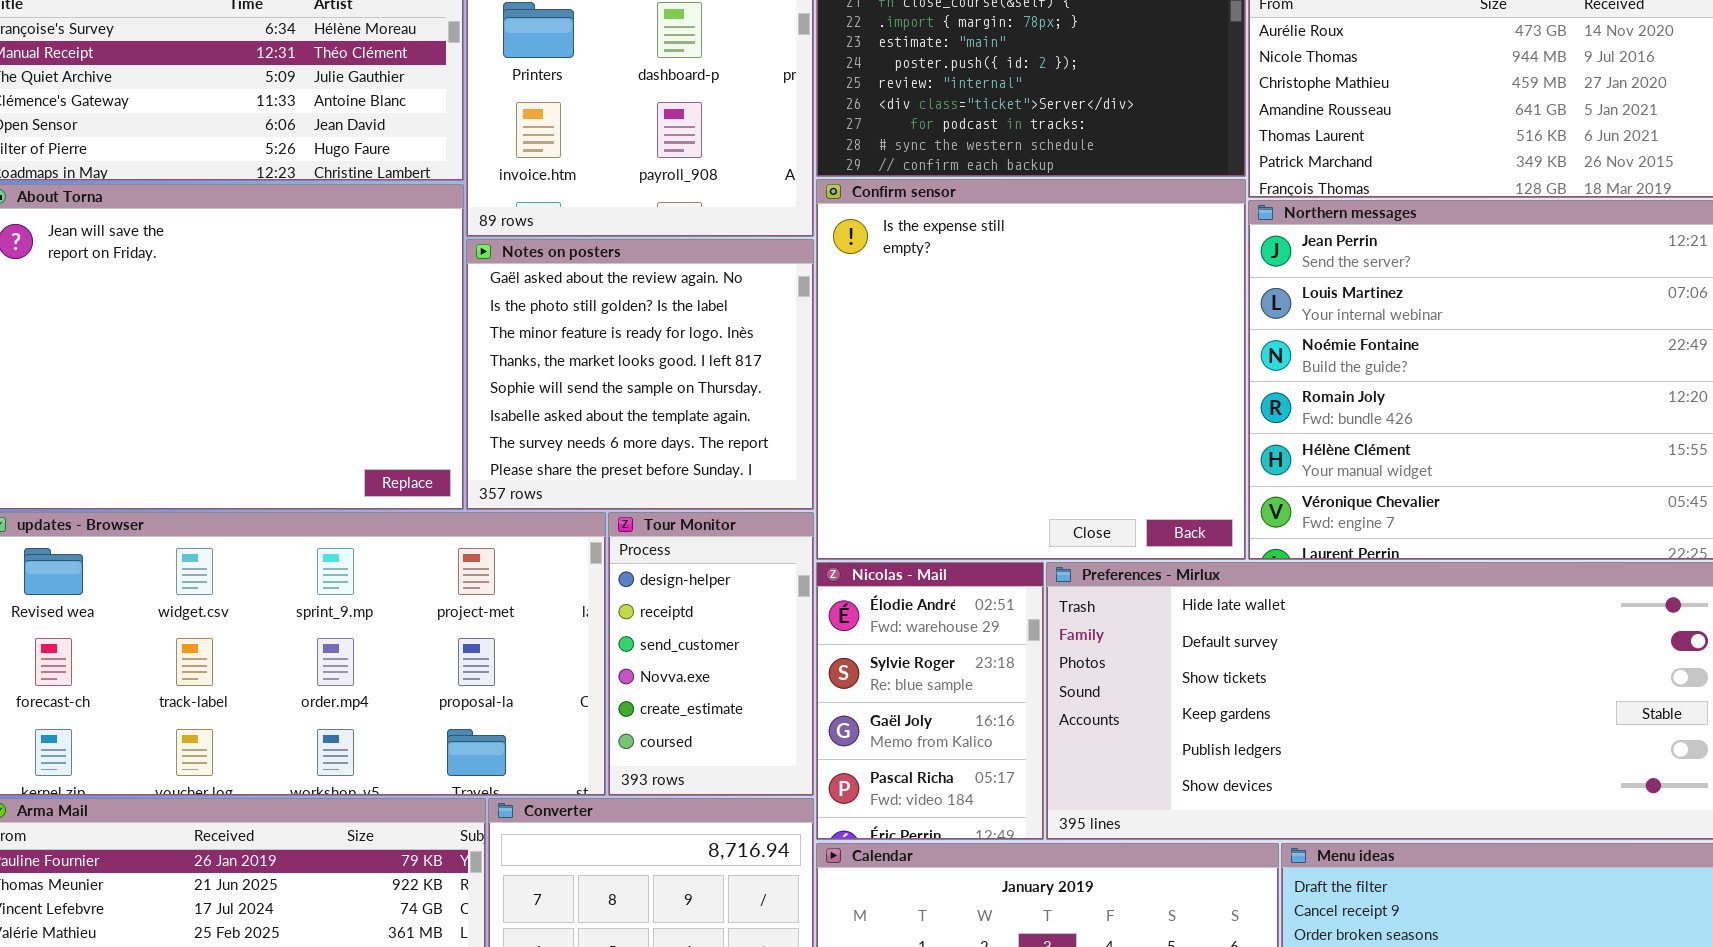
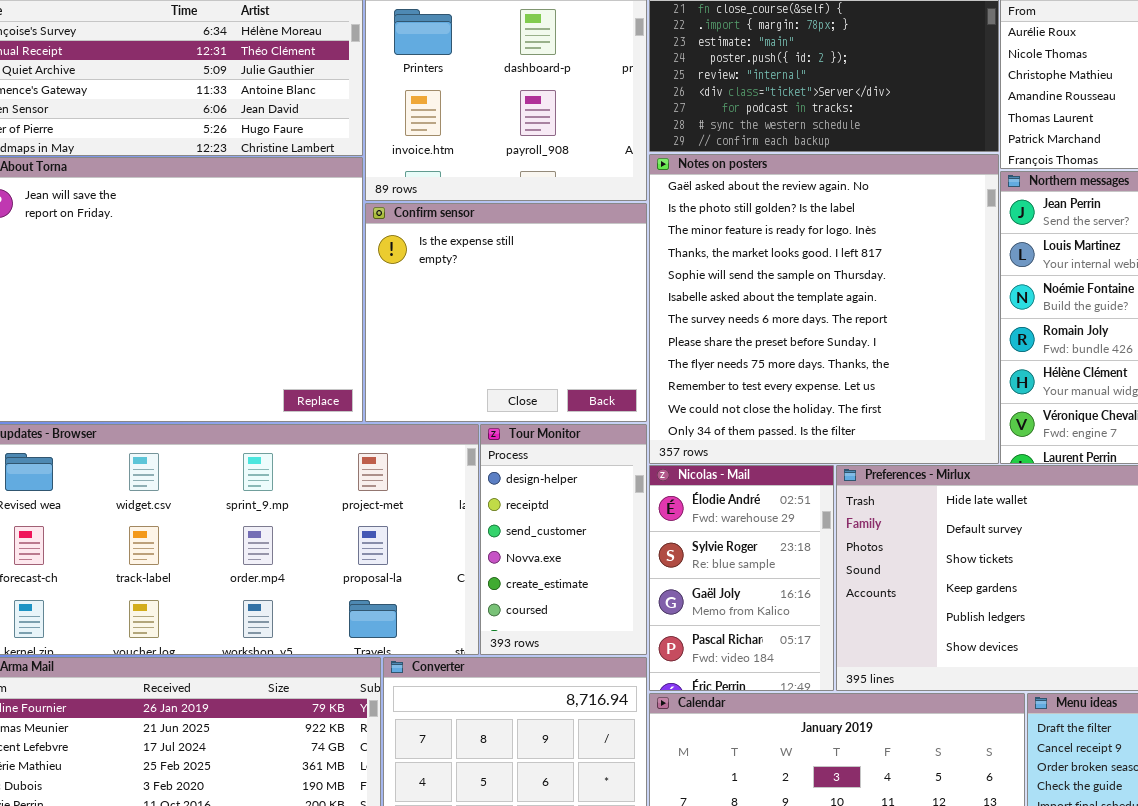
Confirm sensor: [816,179,1246,560] -> [365,203,647,422], moved, resized
Notes on posters: [466,239,814,510] -> [649,154,999,464], moved, resized

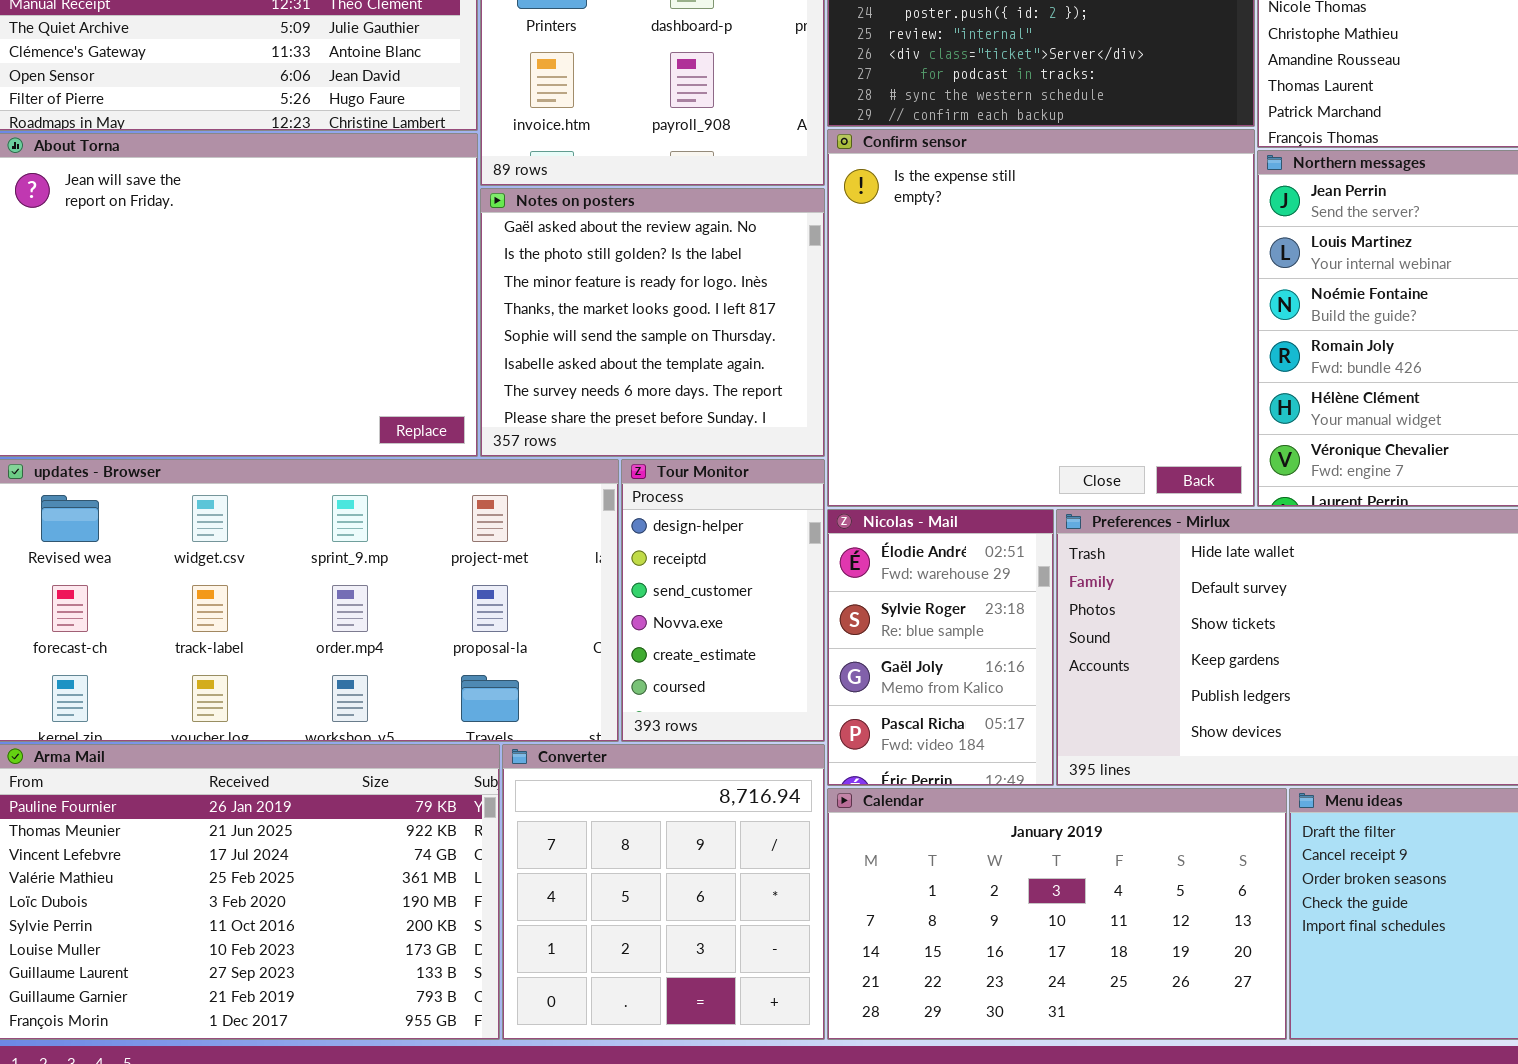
Notes on posters: [649,154,999,464] -> [480,188,825,457], moved, resized
Confirm sensor: [365,203,647,422] -> [827,129,1255,507], moved, resized

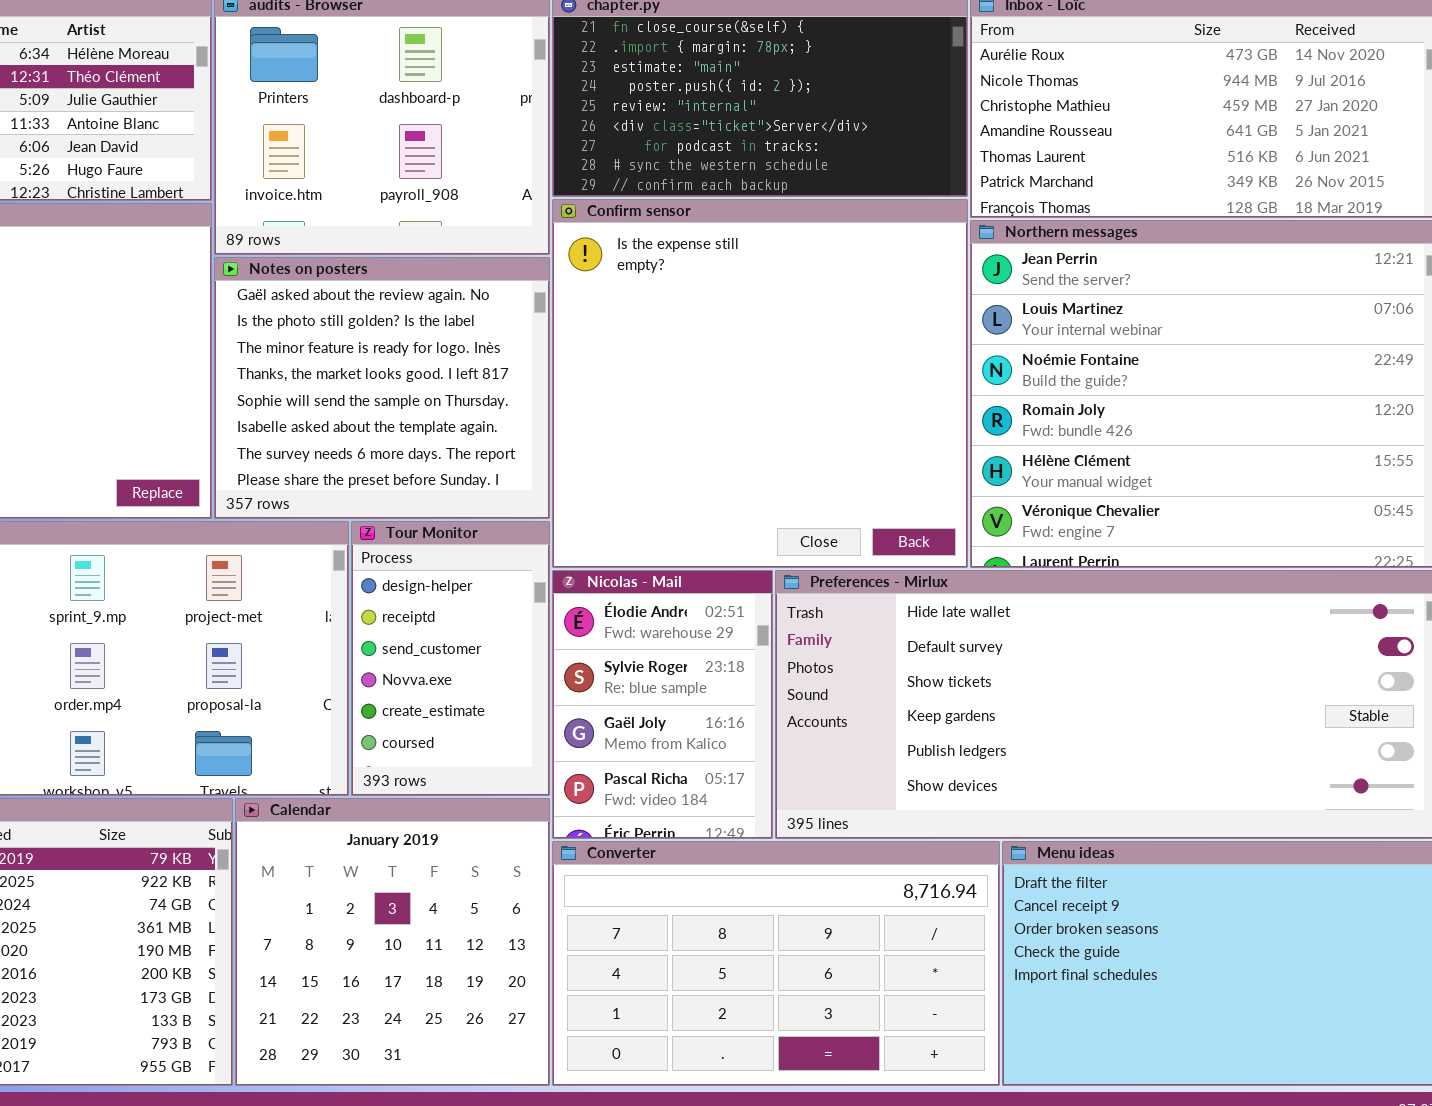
Converter: [502,744,825,1040] -> [552,841,1000,1086], moved, resized
Calendar: [827,788,1287,1040] -> [235,798,550,1086], moved, resized

